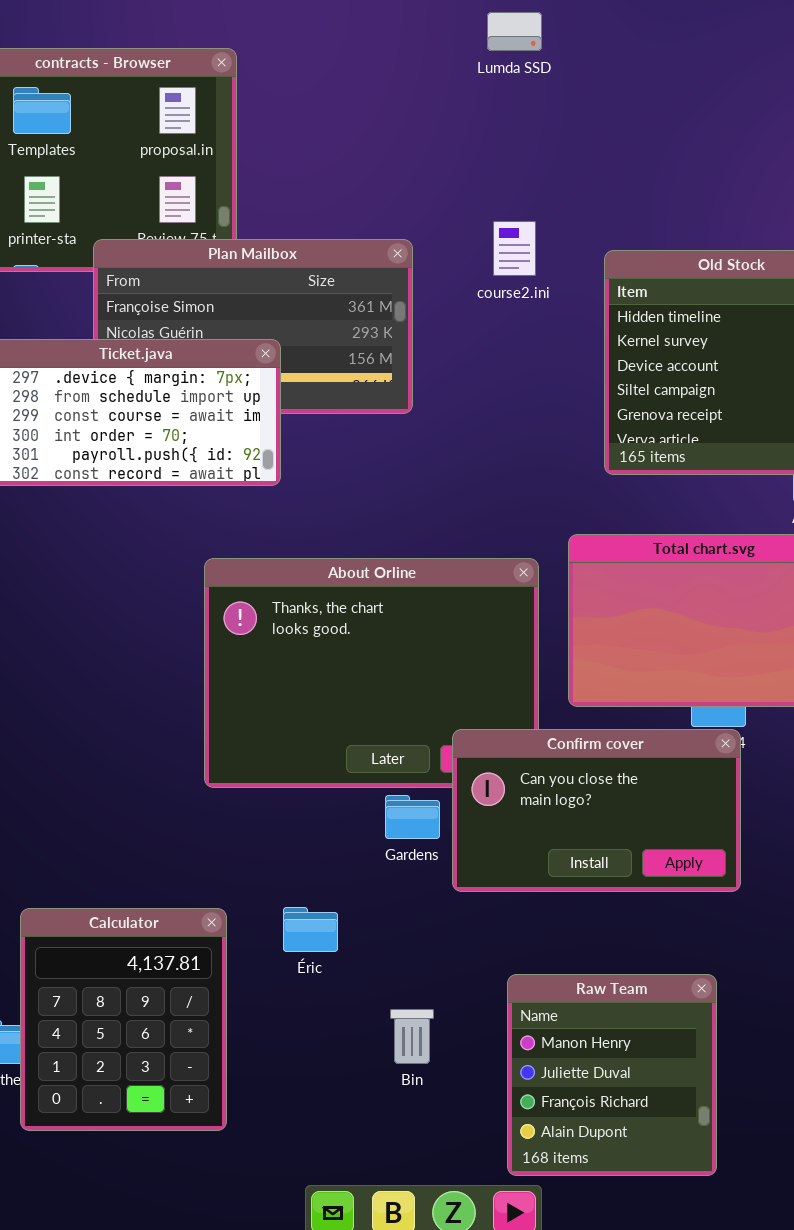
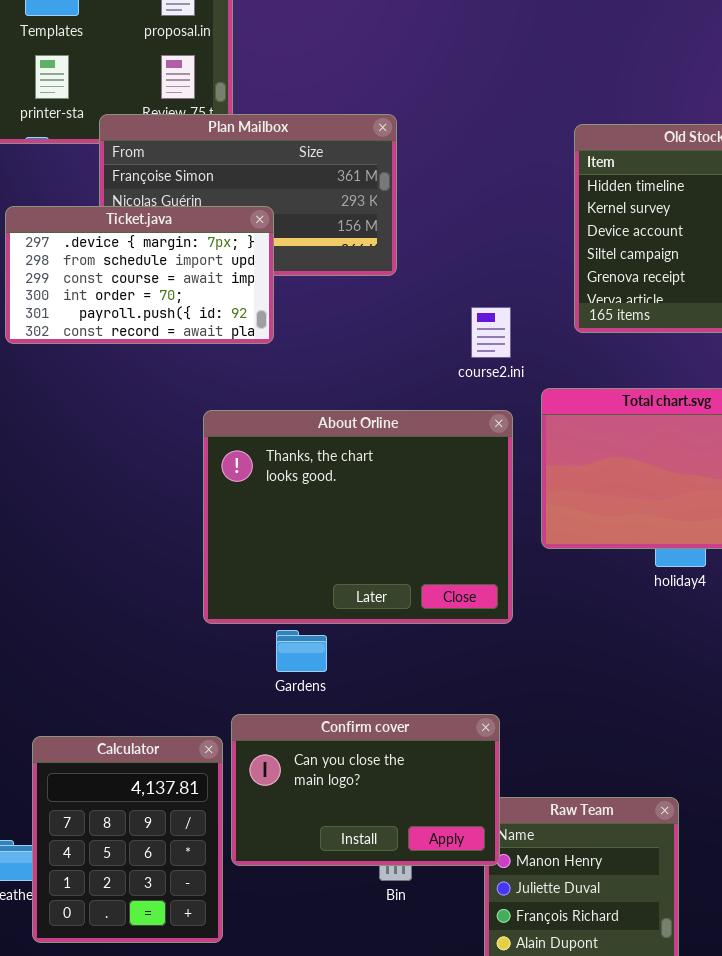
course2.ini: [493,221,536,276] -> [471,307,511,358], moved
Confirm cover: [452,729,741,892] -> [231,714,500,866], moved
Gardens: [385,795,440,839] -> [276,630,327,672], moved

